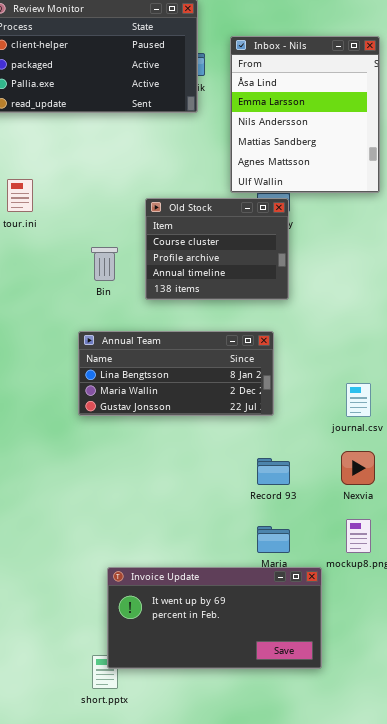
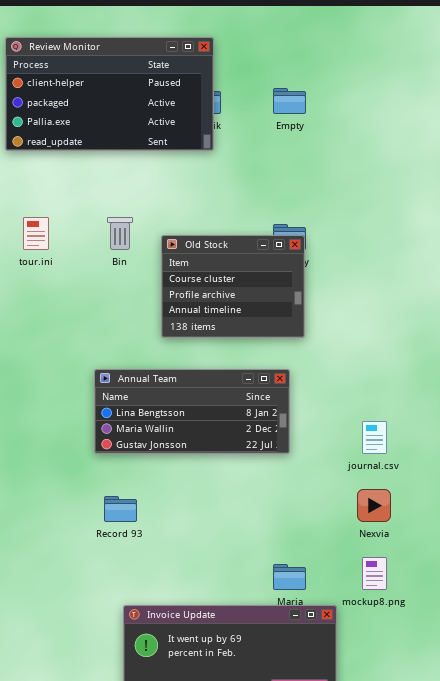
Inbox - Nils: [230,36,380,193] -> none, closed
Bin: [91,247,118,281] -> [107,217,133,250], moved
Record 93: [257,458,290,485] -> [104,496,137,522], moved

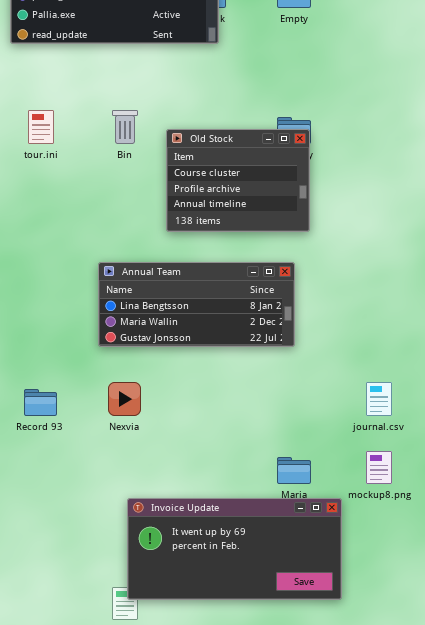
journal.csv: [362,421,387,454] -> [366,382,392,416], moved
Nexvia: [357,489,391,522] -> [108,382,141,416], moved
Record 93: [104,496,137,522] -> [24,389,57,416], moved

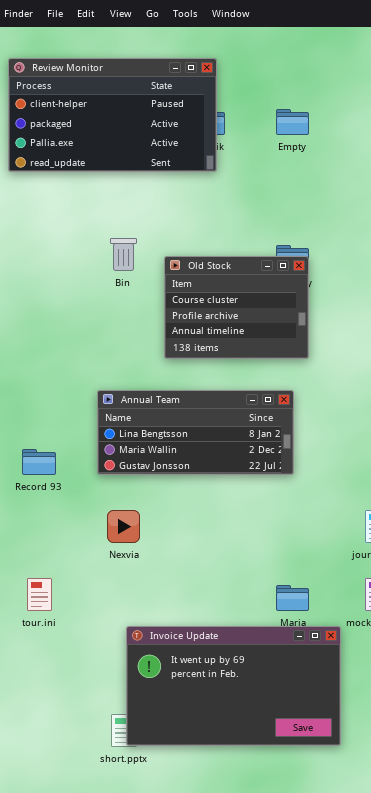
tour.ini: [28,110,54,144] -> [27,578,52,611], moved
Record 93: [24,389,57,416] -> [22,449,56,475], moved
Invoice Update: [127,498,342,600] -> [126,626,341,746], resized

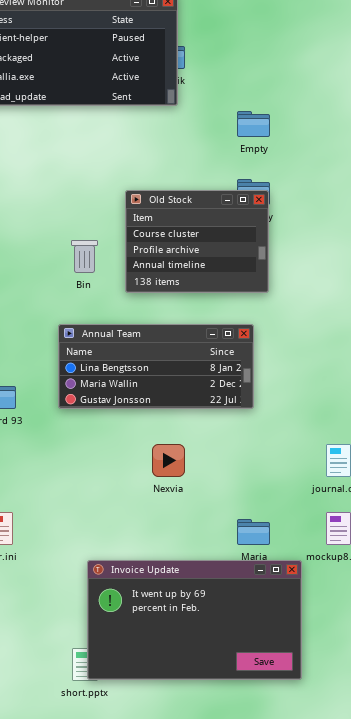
Empty: [276,109,309,135] -> [237,111,270,137], moved
Bin: [110,238,137,271] -> [71,240,98,273], moved
Nexvia: [107,510,140,543] -> [152,444,185,477], moved

